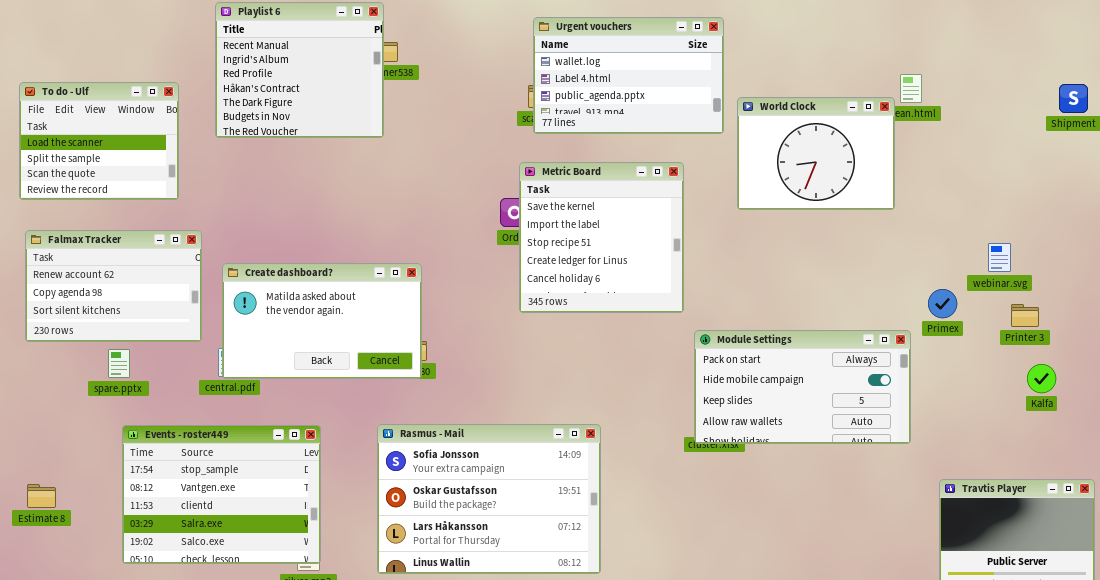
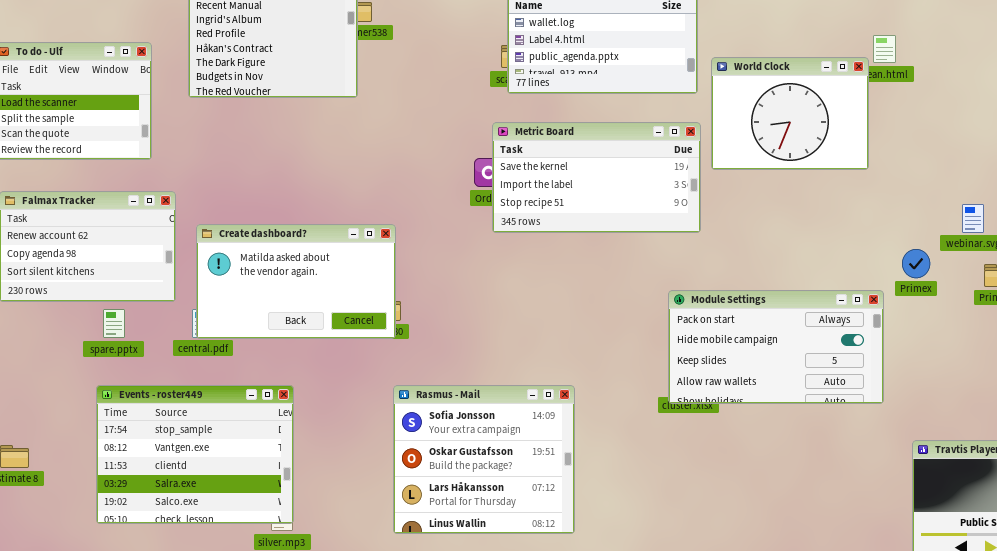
Metric Board: [519,162,684,313] -> [492,122,701,233], resized
spare.pptx: [108,349,130,378] -> [103,309,125,338], moved
Rasmus - Mail: [377,424,601,574] -> [393,385,575,534], resized

